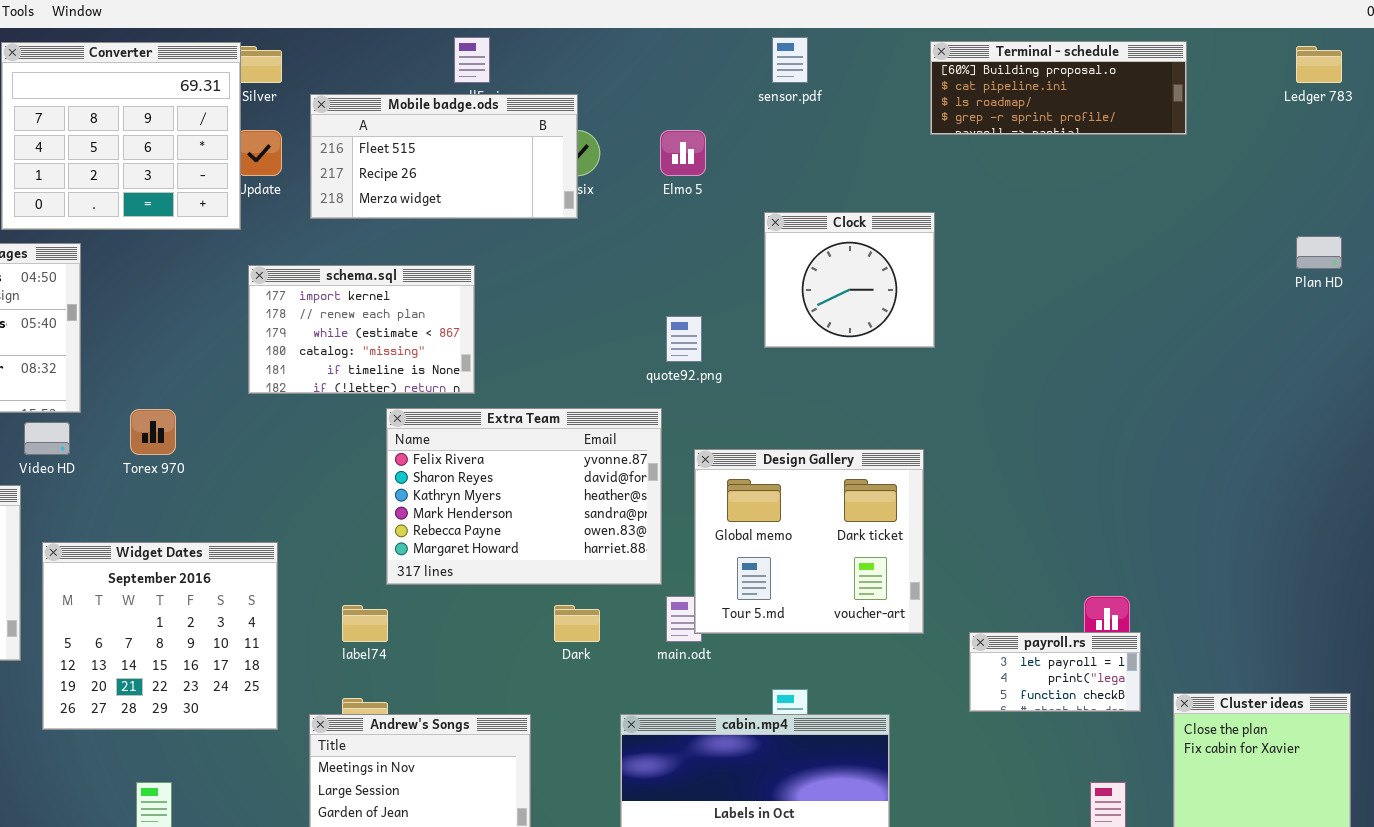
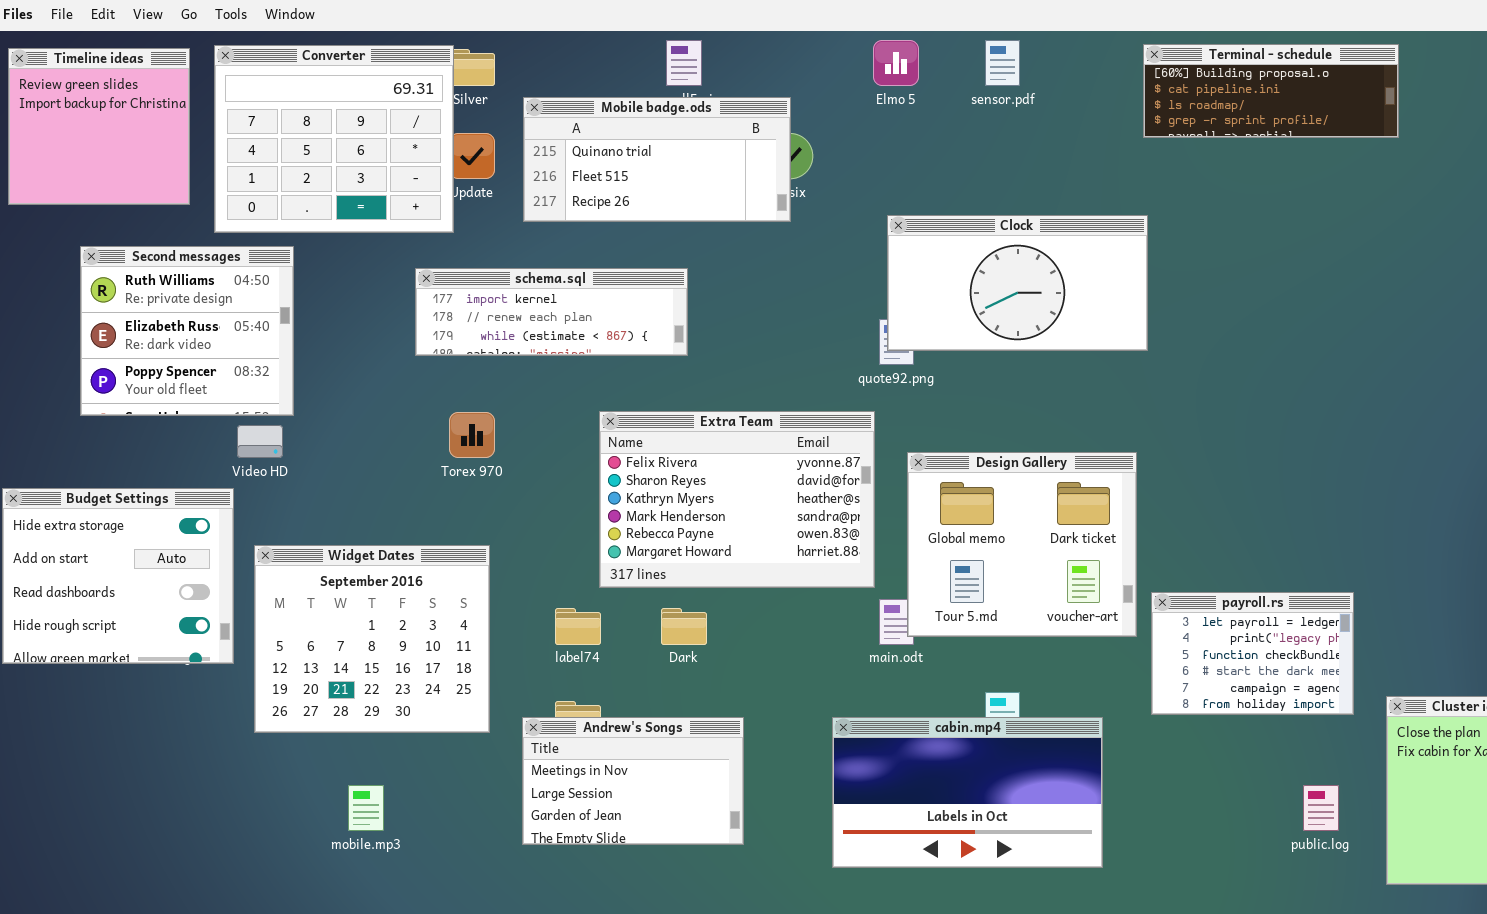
Mobile badge.ods: [310,94,578,219] -> [523,97,791,222], scrolled up 1 row
Elmo 5: [660,130,706,176] -> [873,40,919,86], moved
Clock: [764,212,935,348] -> [887,215,1148,351], resized
schema.sql: [248,265,475,394] -> [415,268,688,356], resized
Torex 970: [130,409,176,455] -> [449,412,495,458], moved
Dark: [554,605,600,642] -> [661,608,707,645], moved
payroll.rs: [969,632,1141,712] -> [1151,592,1354,715], resized

